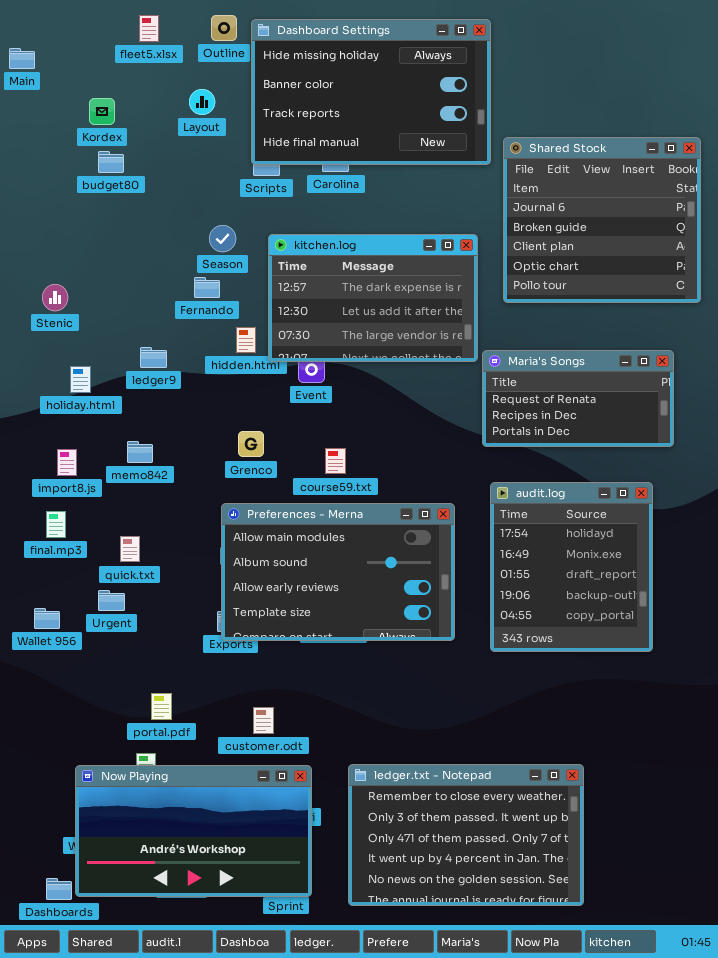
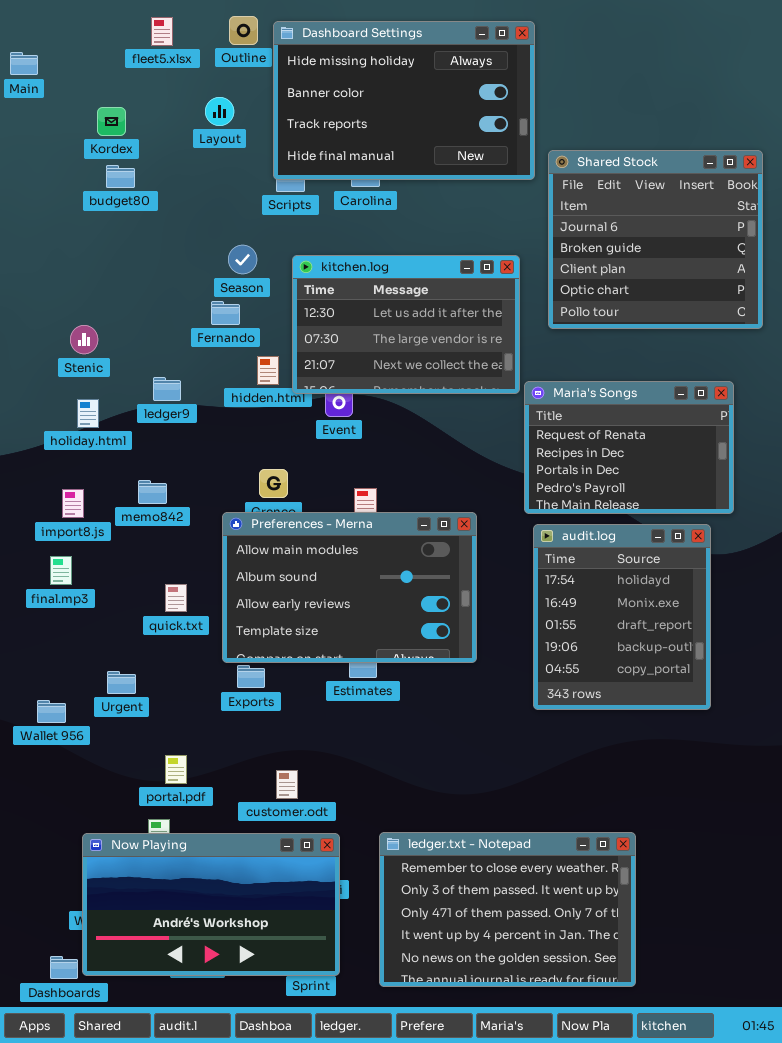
kitchen.log: [268,234,478,362] -> [292,255,520,394], scrolled down 1 row
Stenic: [42,284,68,311] -> [70,325,98,354], moved
Maria's Songs: [482,350,674,447] -> [524,381,734,514], resized
Preferences - Merna: [221,503,455,641] -> [222,512,477,663], moved
quick.txt: [120,536,140,562] -> [165,584,187,612], moved
Urgent: [98,590,125,611] -> [107,671,136,694], moved
Wallet 956: [34,608,60,629] -> [37,700,66,723], moved

